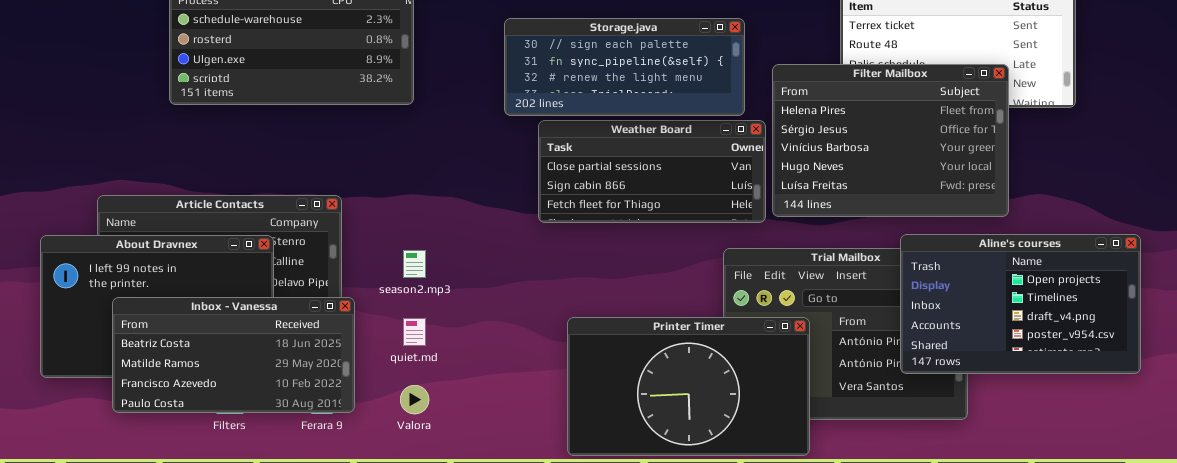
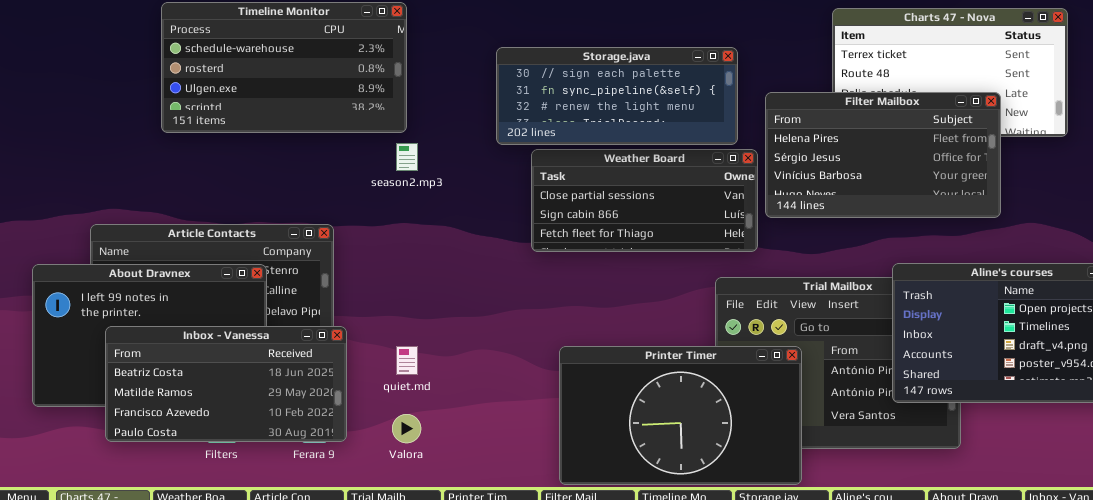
Filter Mailbox: [772,64,1009,217] -> [765,92,1001,218], resized
season2.mp3: [403,250,426,278] -> [396,143,418,171], moved

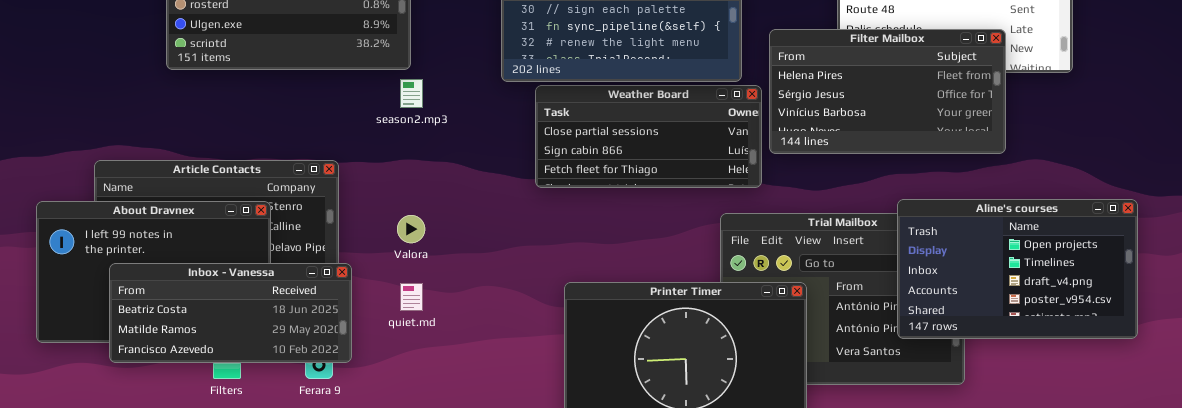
Inbox - Vanessa: [105,326,347,442] -> [109,263,352,363], resized
Valora: [392,414,421,443] -> [397,215,425,243], moved

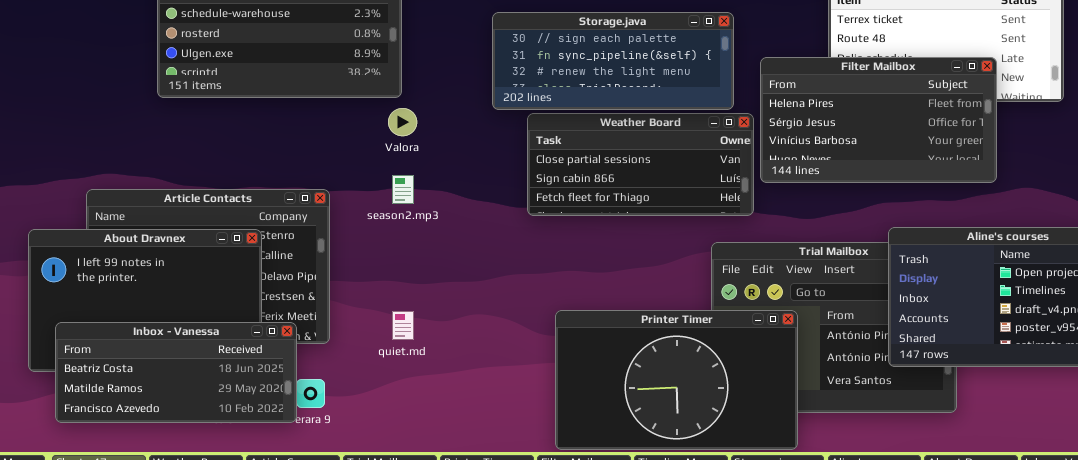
season2.mp3: [400,79,423,108] -> [392,175,414,204], moved
Valora: [397,215,425,243] -> [388,108,417,136], moved
Inbox - Vanessa: [109,263,352,363] -> [55,322,297,423], moved

